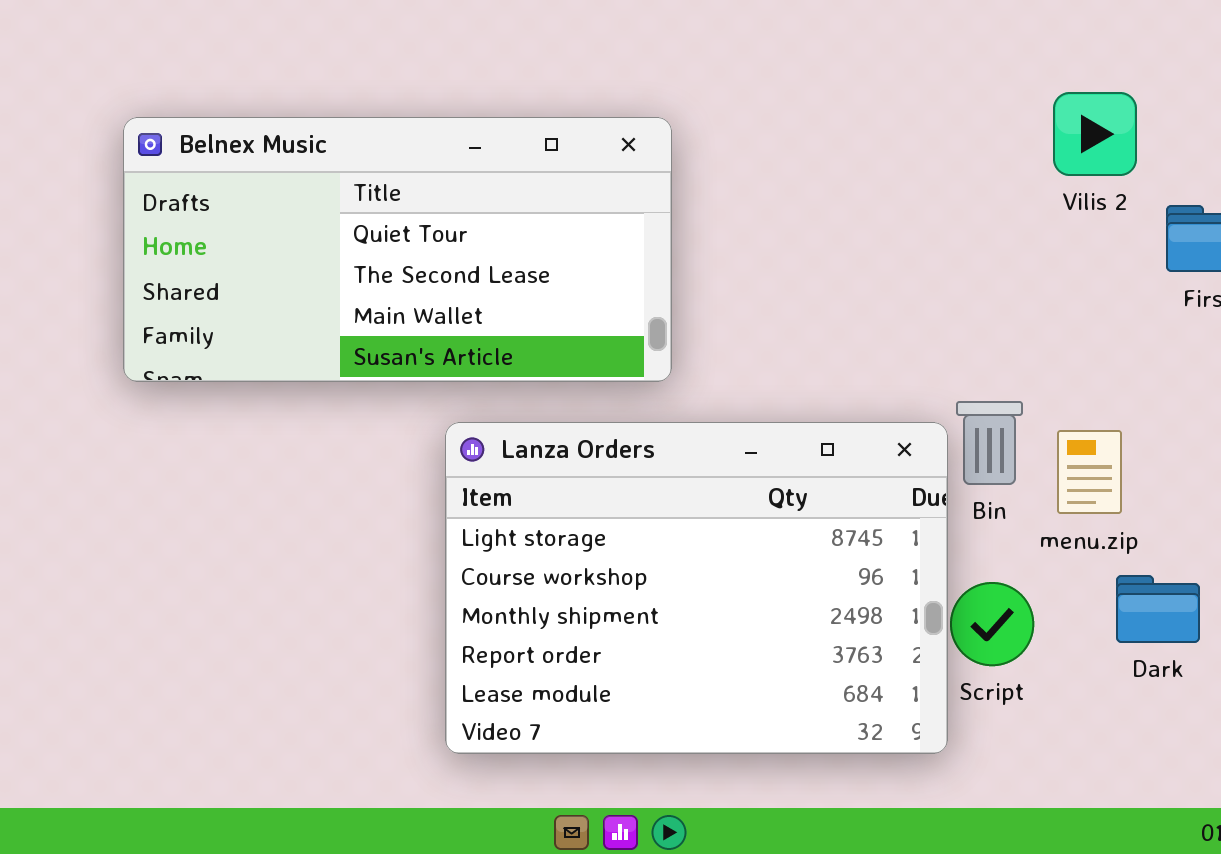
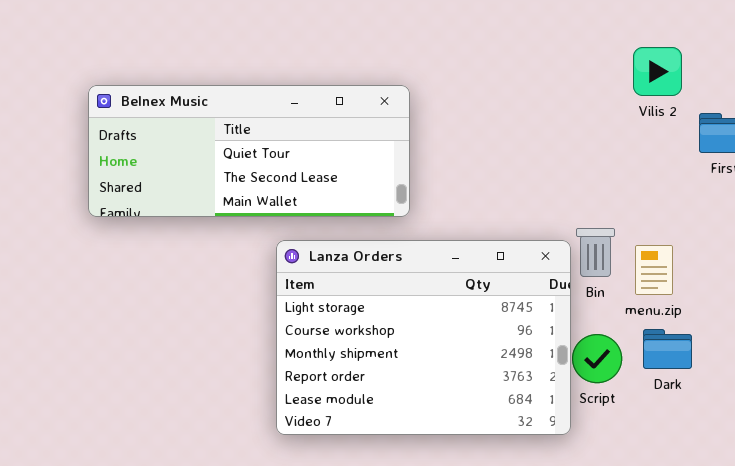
Belnex Music: [123,117,672,382] -> [88,85,410,217], resized
Dark: [1116,575,1200,643] -> [643,329,692,369], moved

